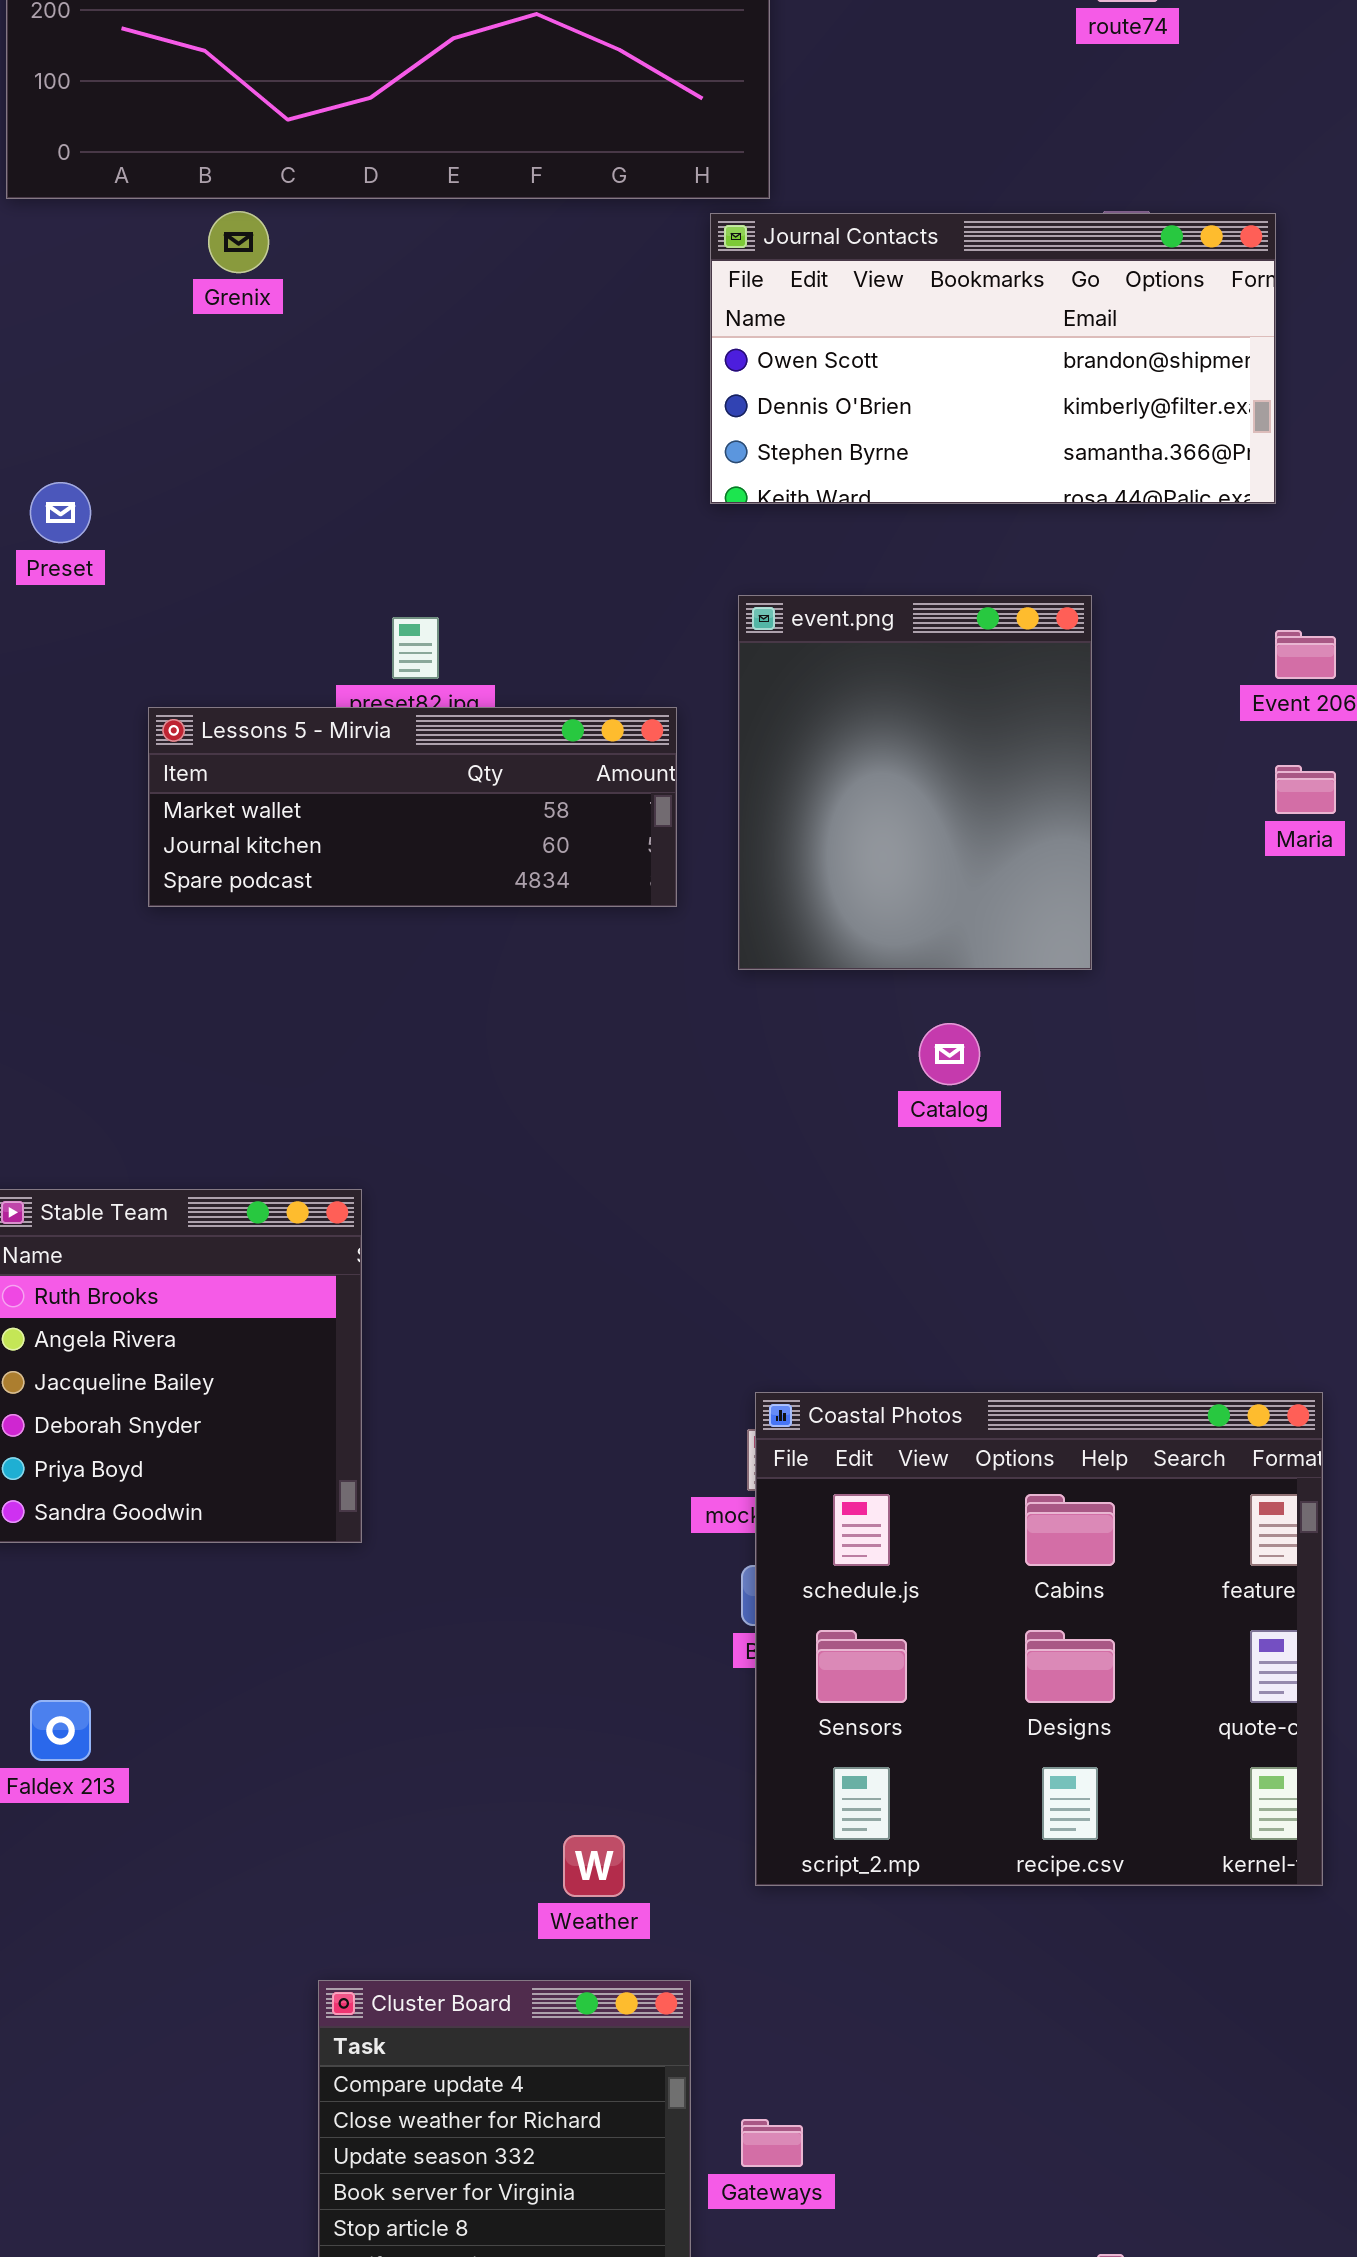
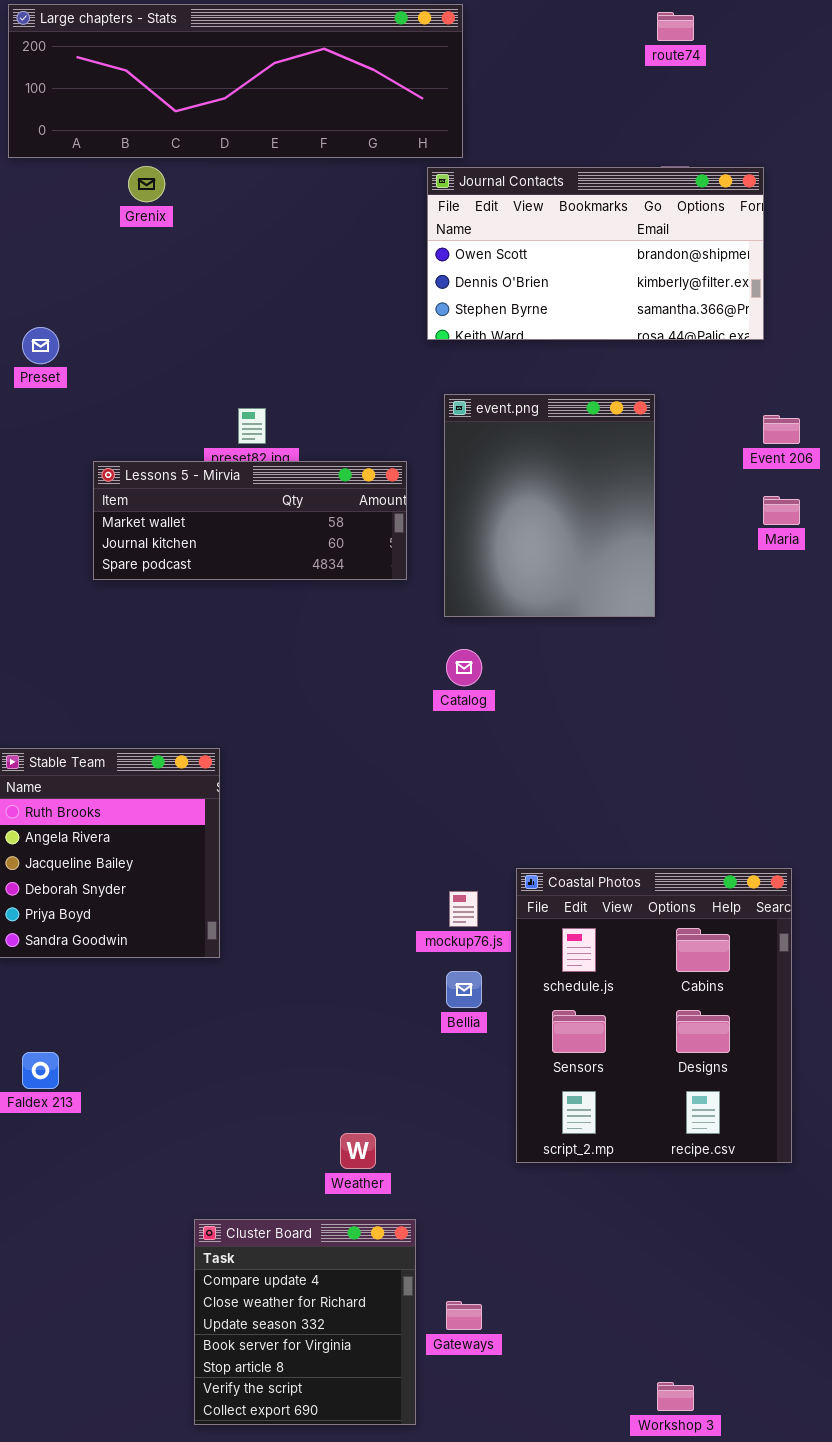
Catalog: [919,1023,980,1085] -> [446,649,482,686], moved
Coastal Photos: [755,1392,1323,1886] -> [516,868,792,1163], resized

